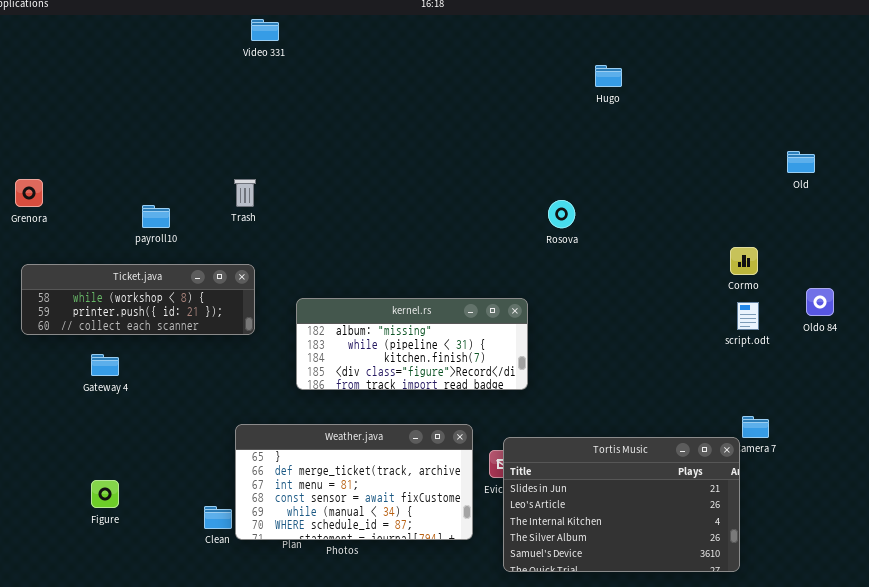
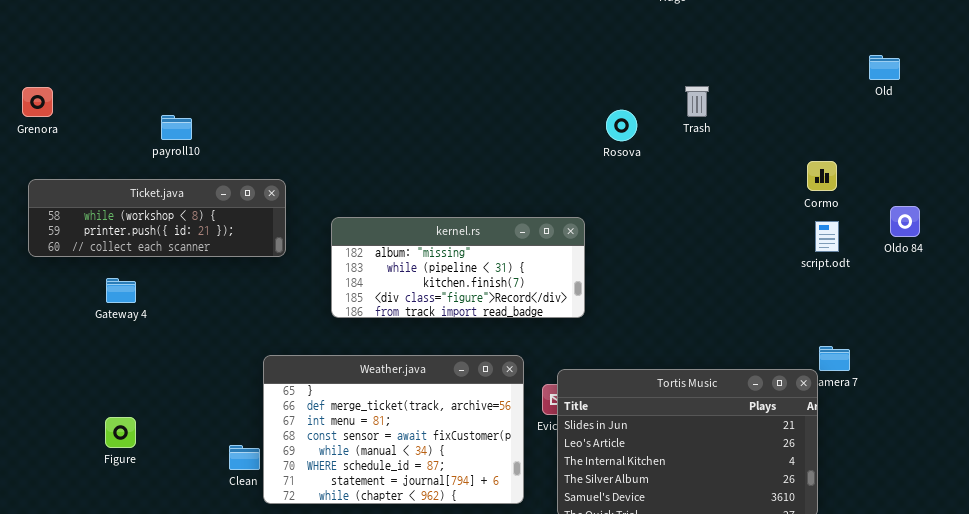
Trash: [234,179,256,207] -> [685,86,709,117], moved
Weather.java: [235,424,473,540] -> [263,355,524,504], resized

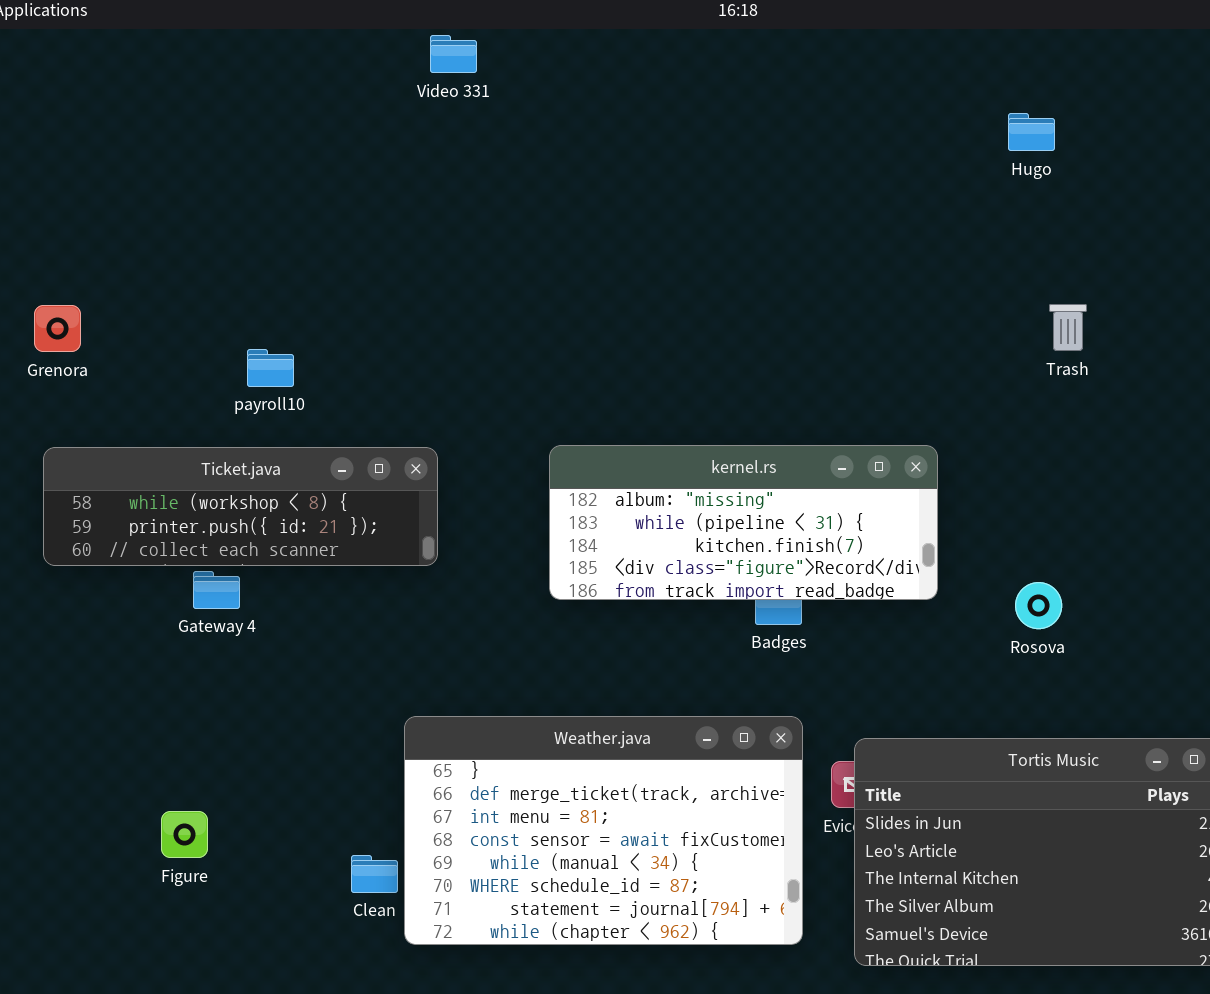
Rosova: [606,110,637,141] -> [1015,582,1062,629], moved
kernel.rs: [331,217,585,318] -> [549,445,938,600], moved
Gateway 4: [106,278,136,303] -> [193,571,240,609], moved

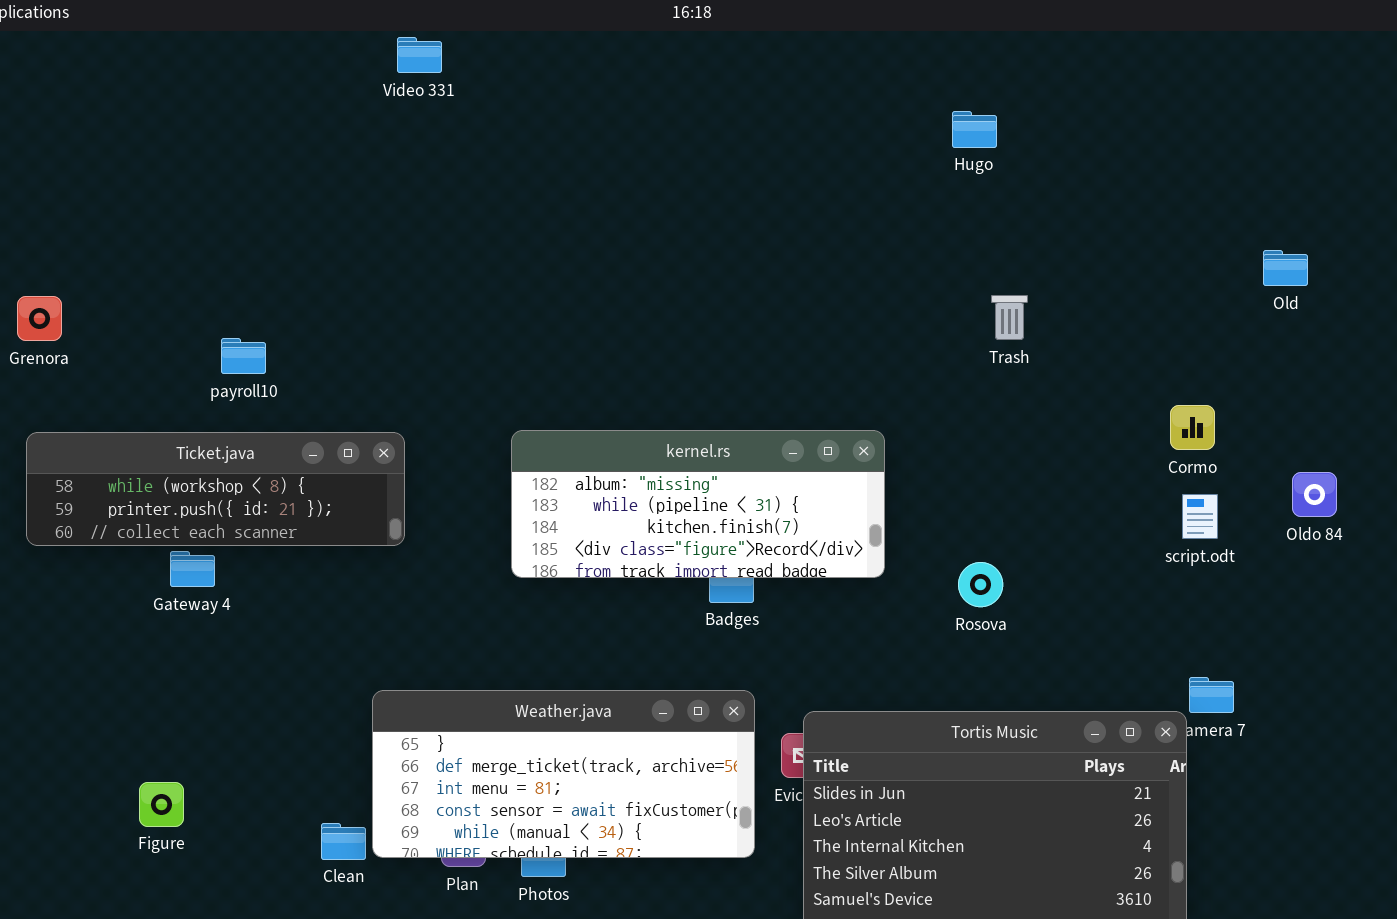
Weather.java: [404,716,803,945] -> [372,690,755,858], resized

